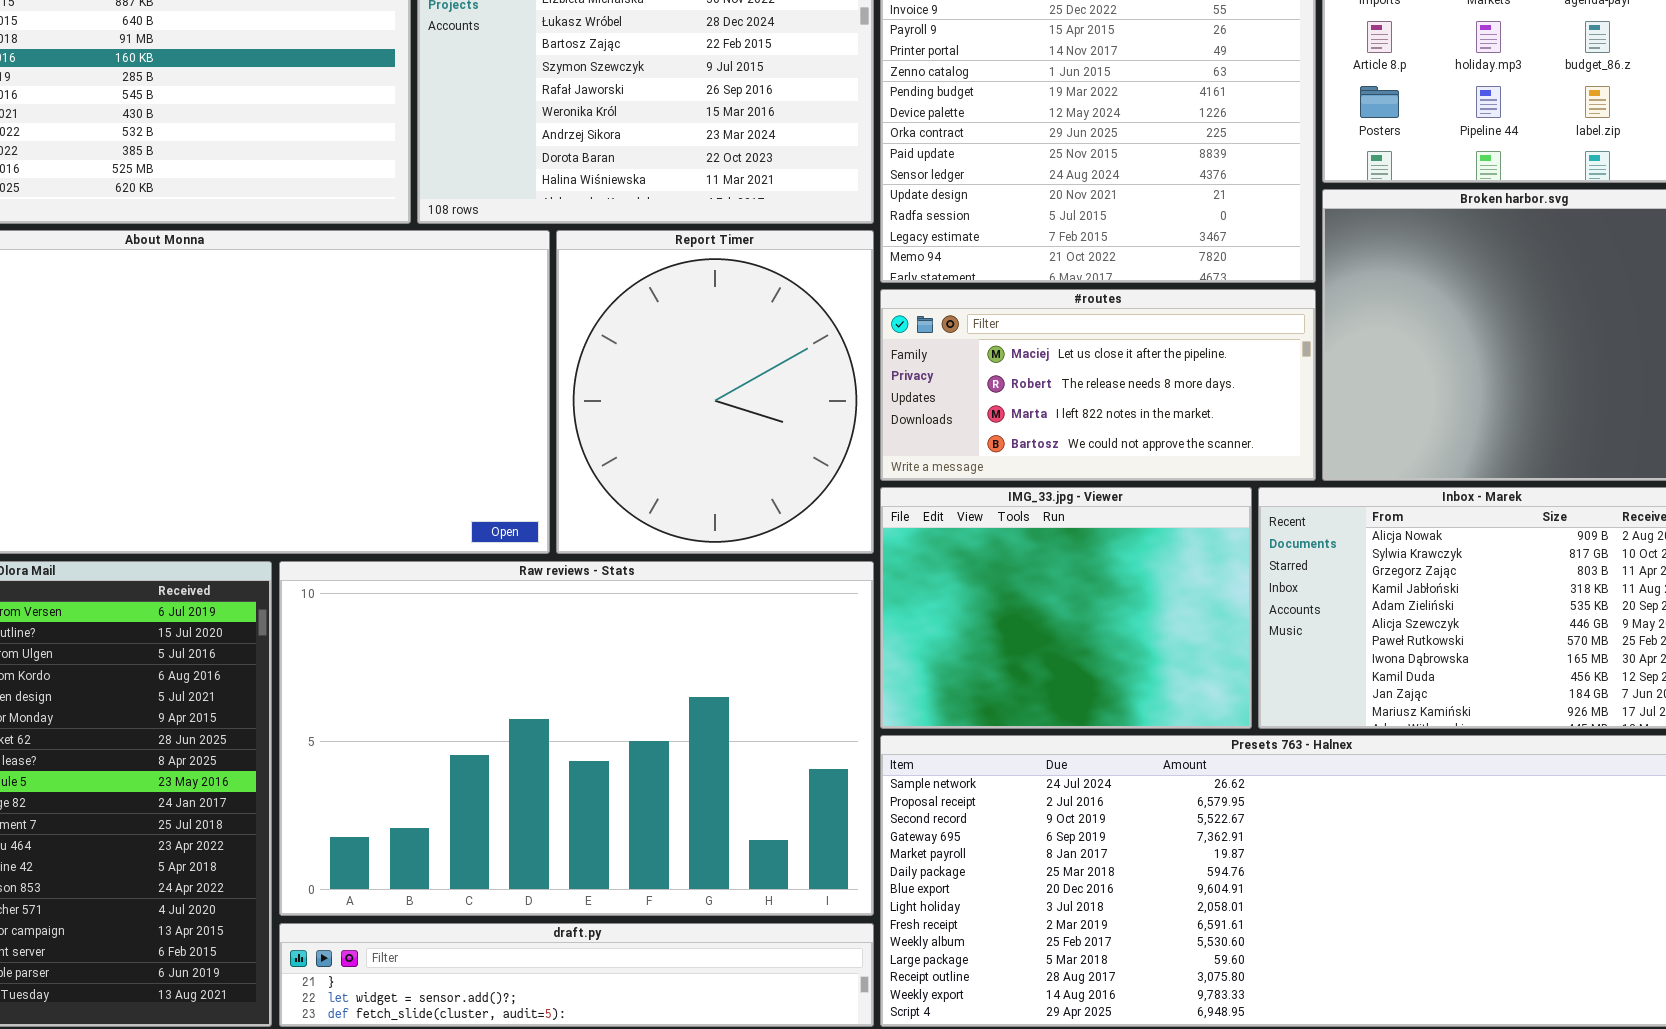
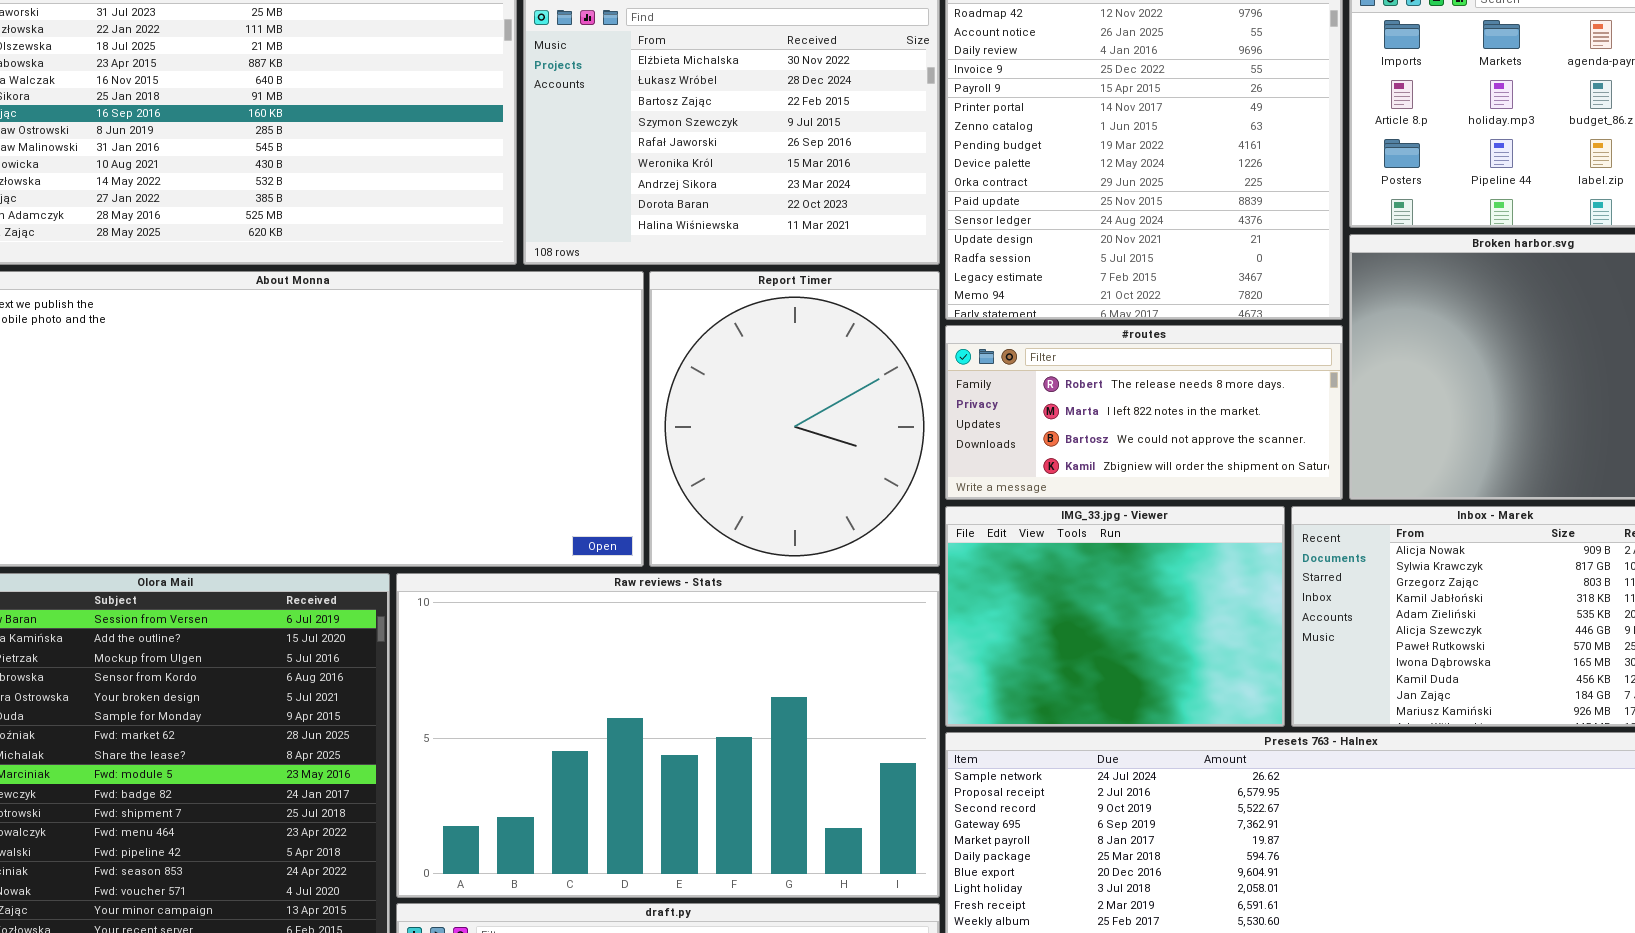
#routes: [880,289,1316,481] -> [945,325,1343,500], scrolled down 1 row

